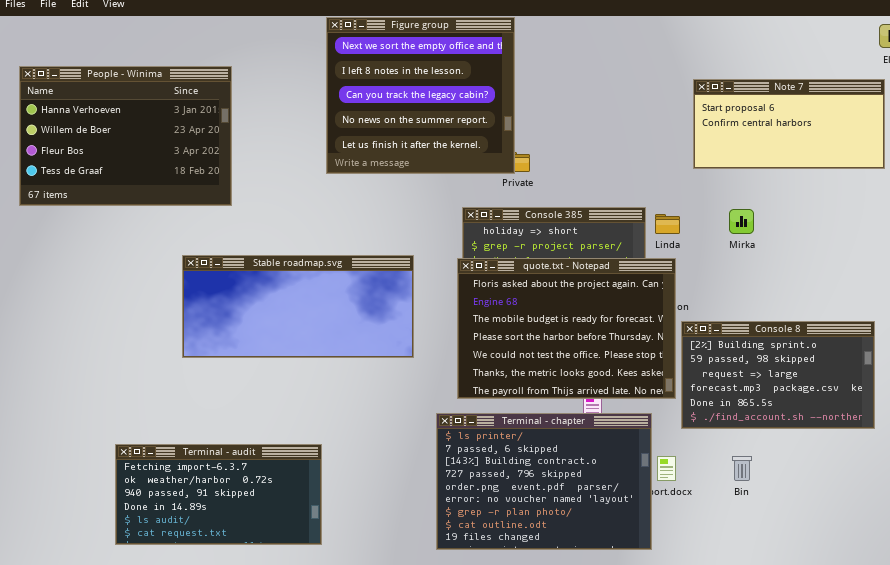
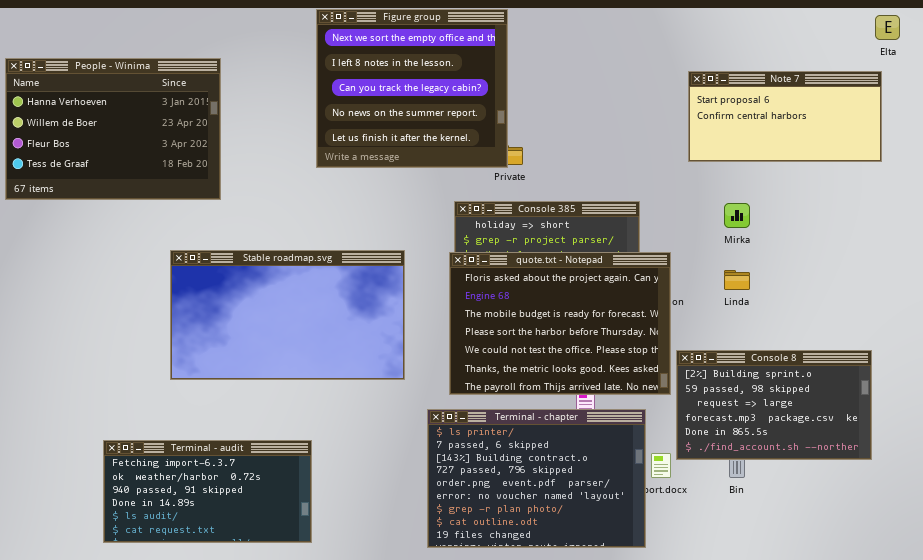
Linda: [655,214,680,234] -> [724,270,750,290], moved
Stable roadmap.svg: [182,255,414,358] -> [170,250,405,380], resized
Console 8: [681,321,875,429] -> [676,350,872,460], moved

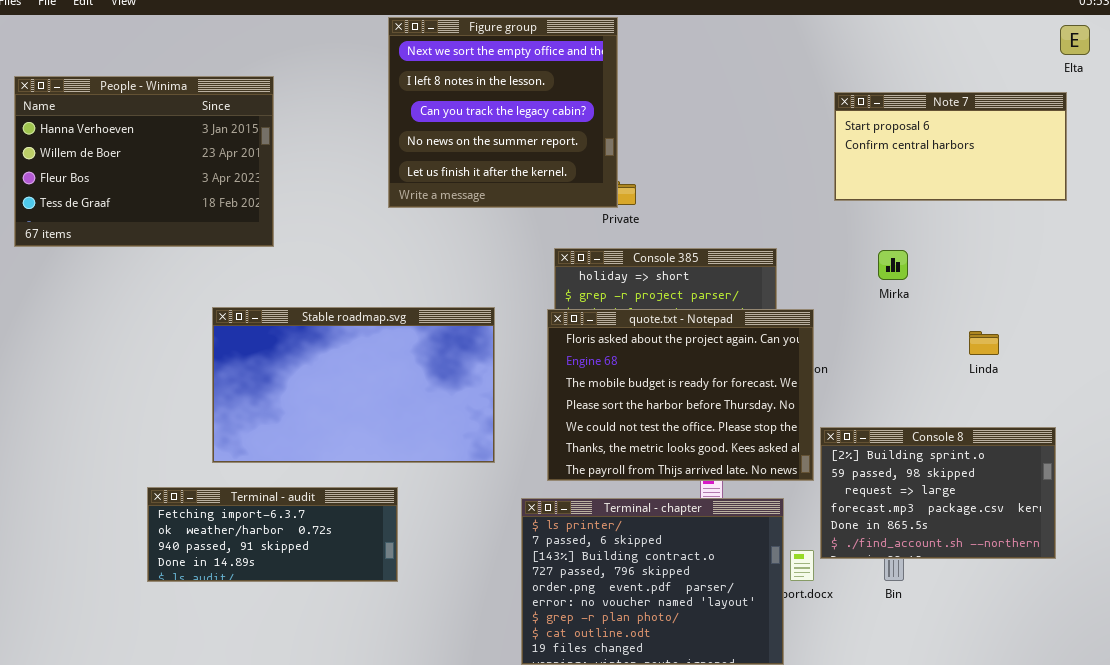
Linda: [724,270,750,290] -> [969,331,999,355], moved
Terminal - audit: [103,440,312,543] -> [147,487,398,582], moved, resized

